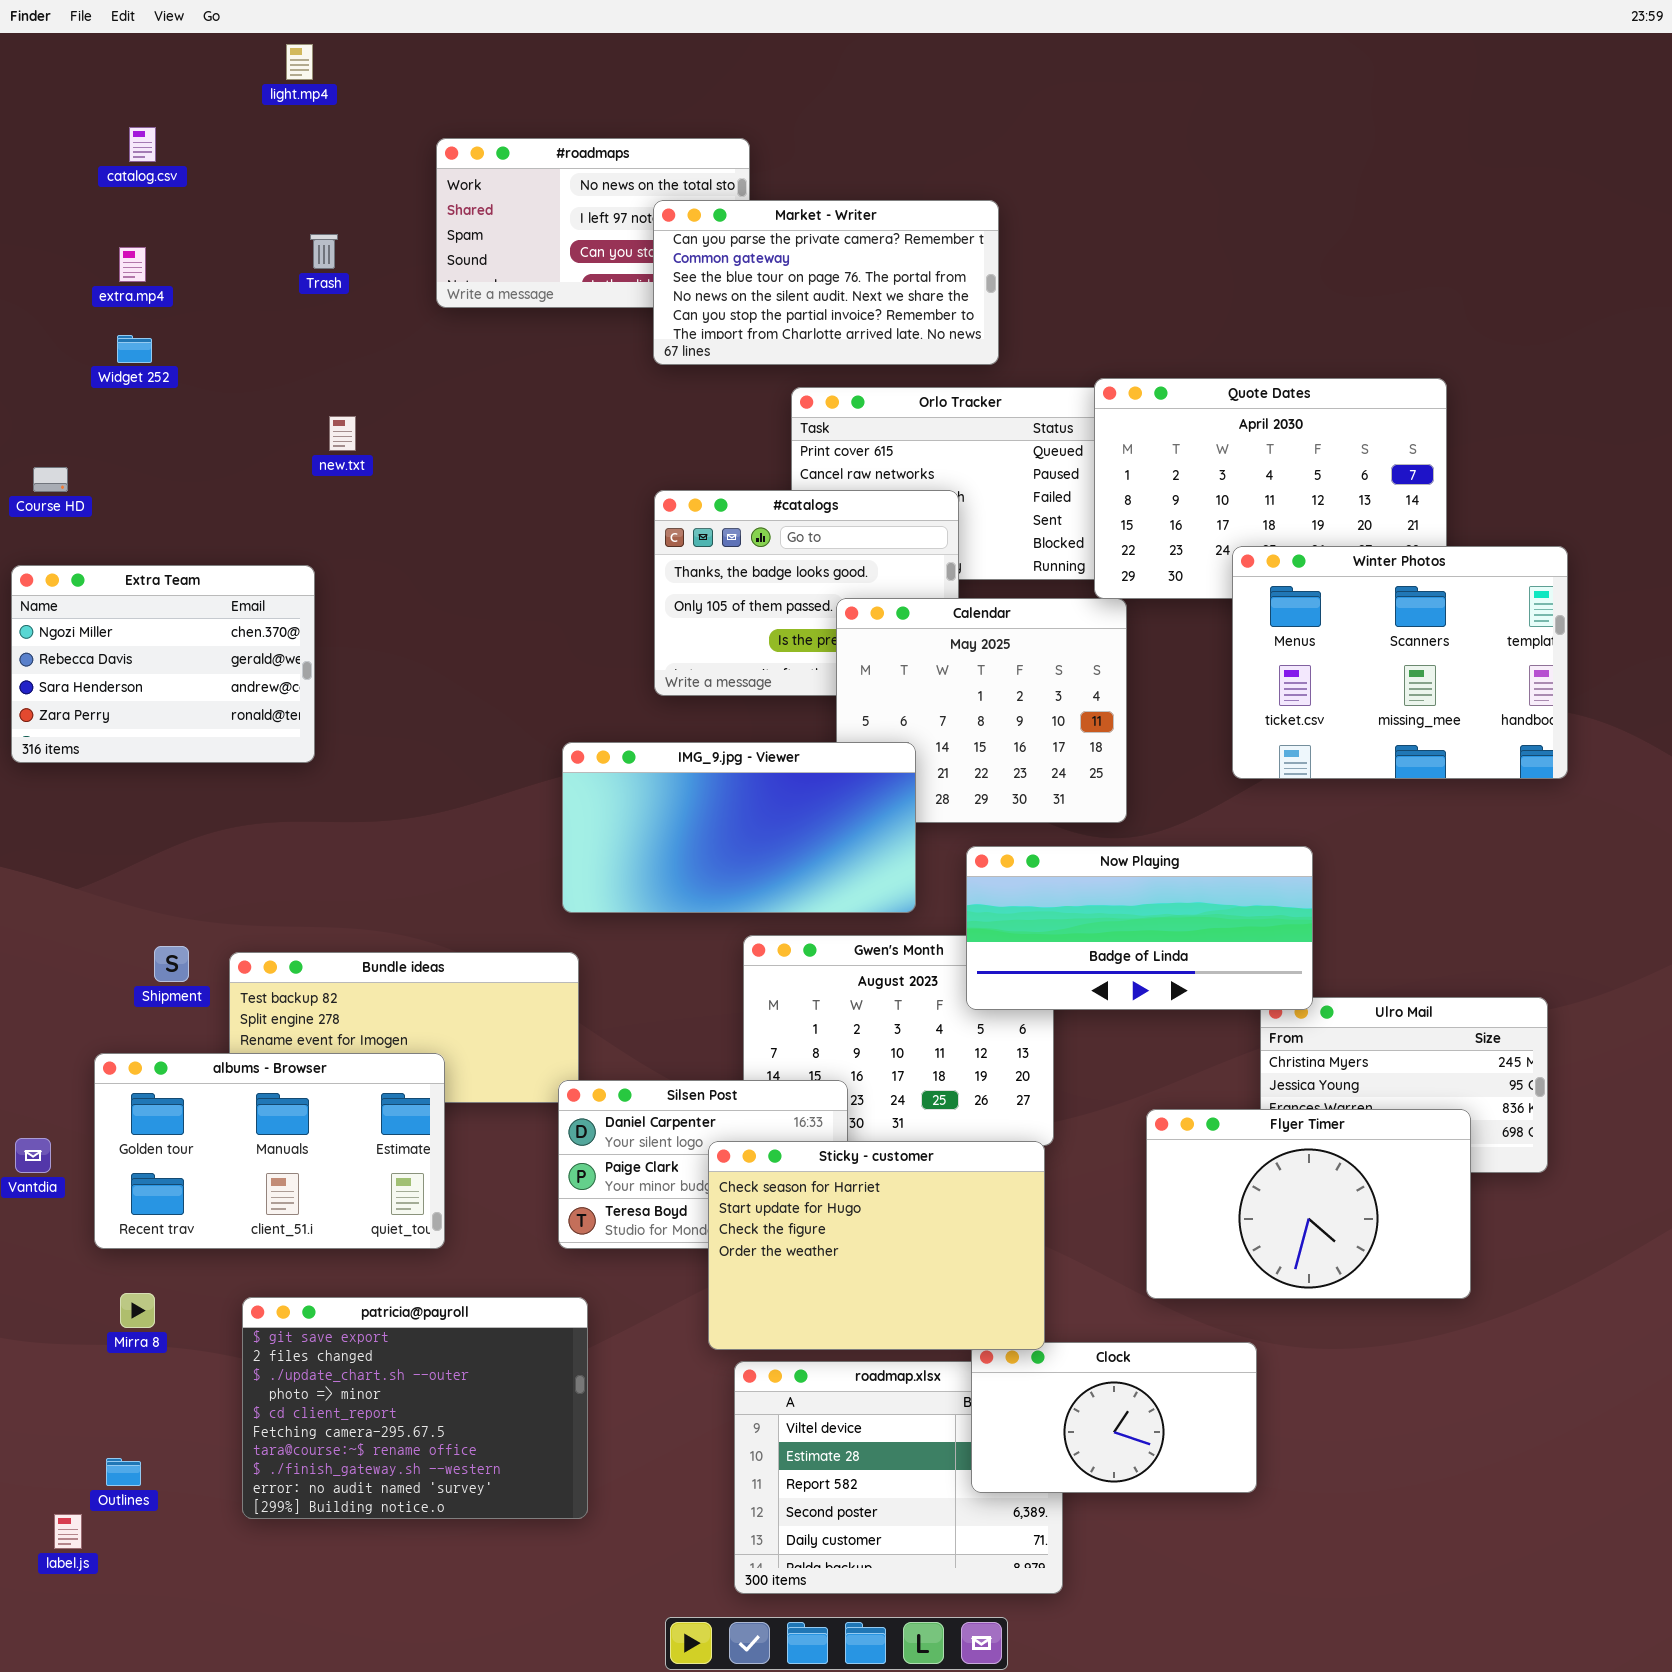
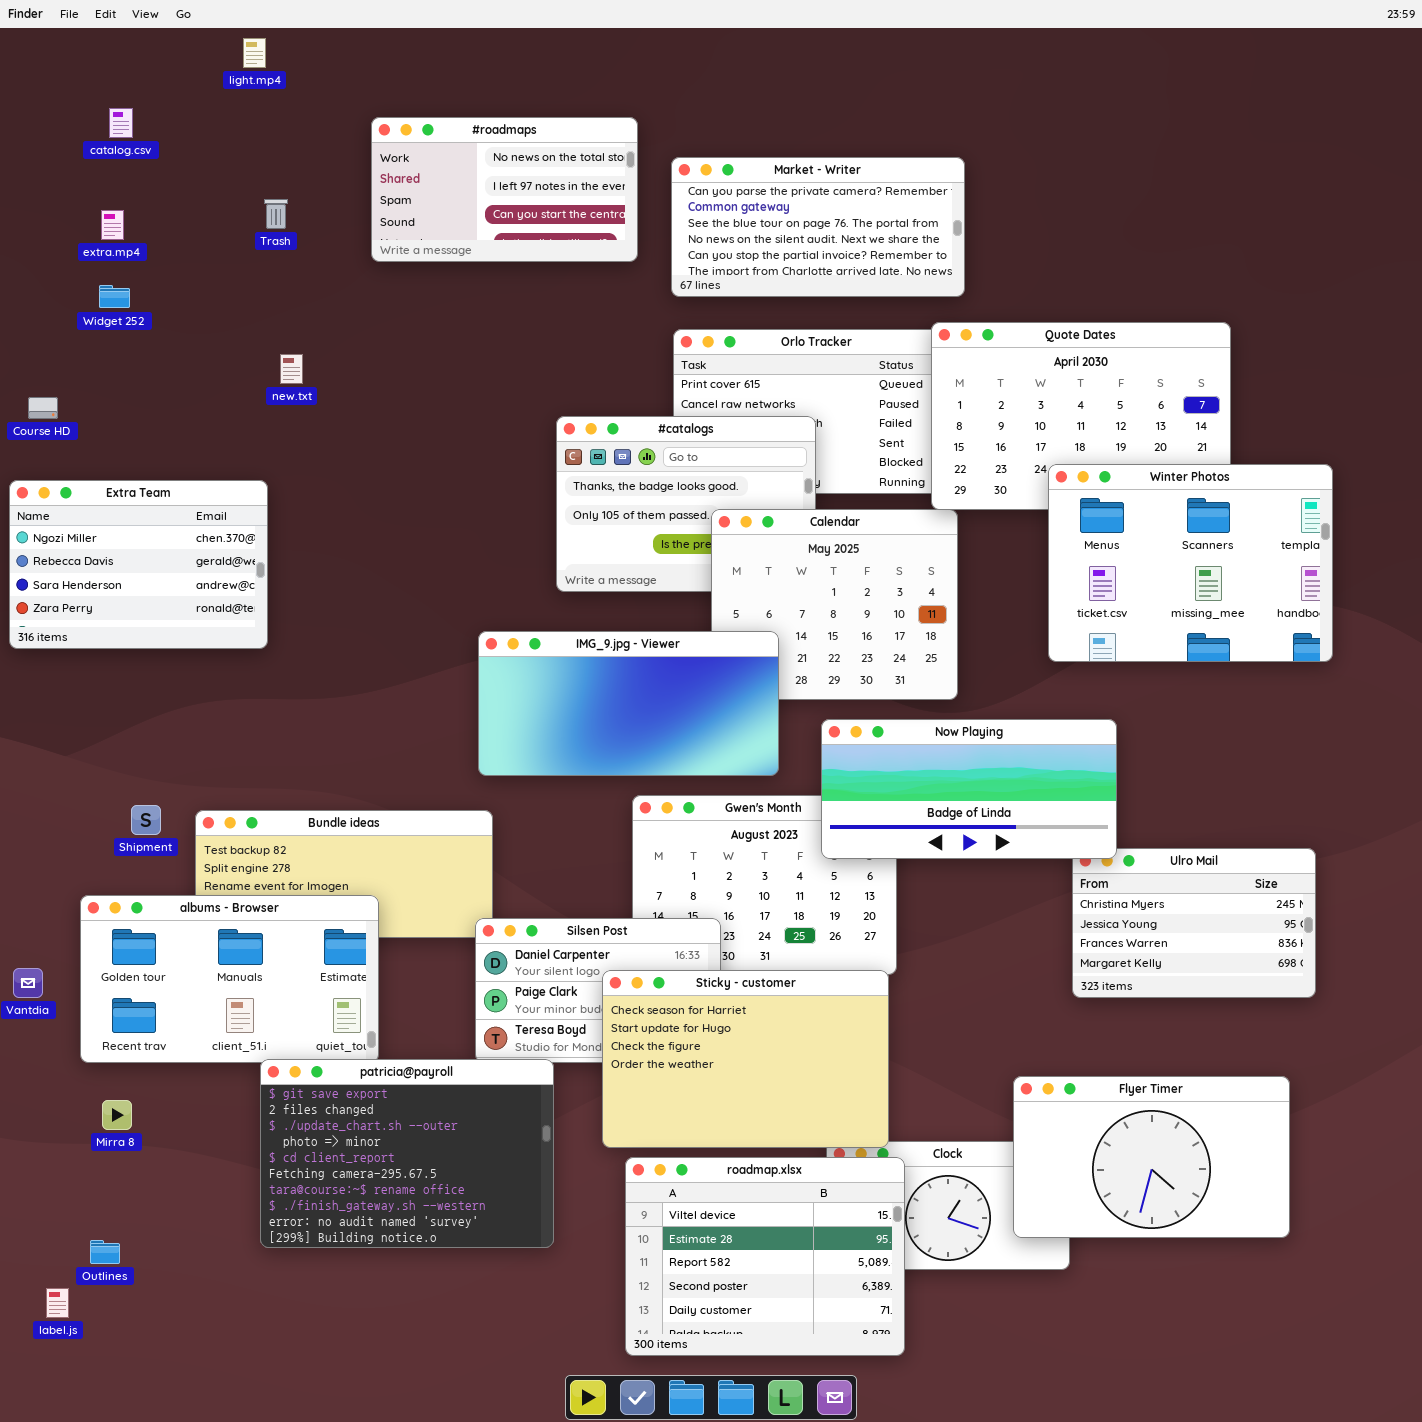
Market - Writer: [653,200,999,365] -> [671,157,965,297], moved
Flyer Timer: [1146,1109,1471,1299] -> [1013,1076,1290,1238], moved
patricia@payroll: [242,1297,588,1519] -> [260,1059,554,1248], moved
roadmap.xlsx: [734,1361,1063,1594] -> [625,1157,905,1356], raised

